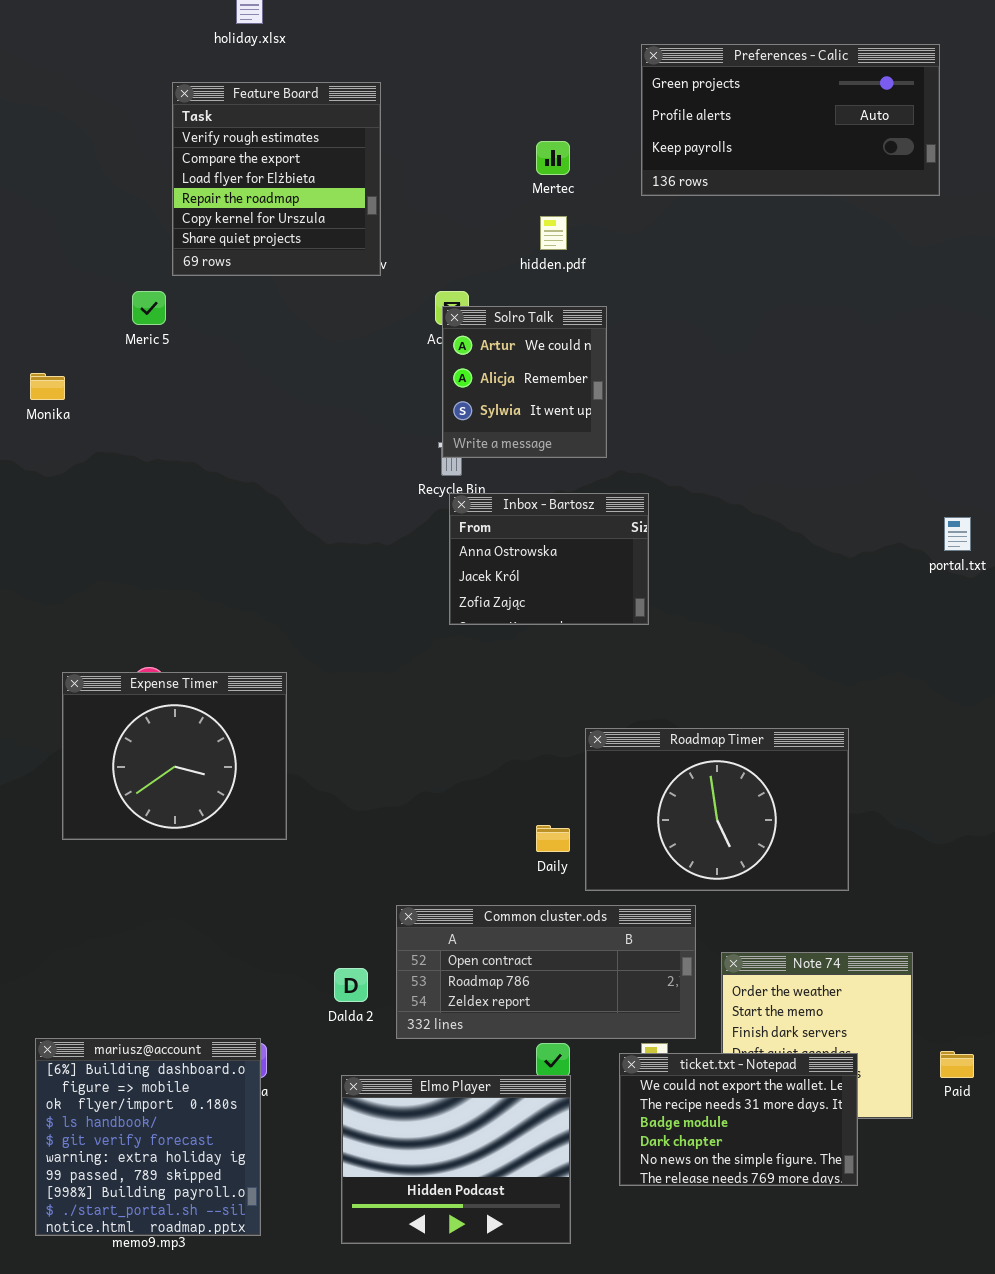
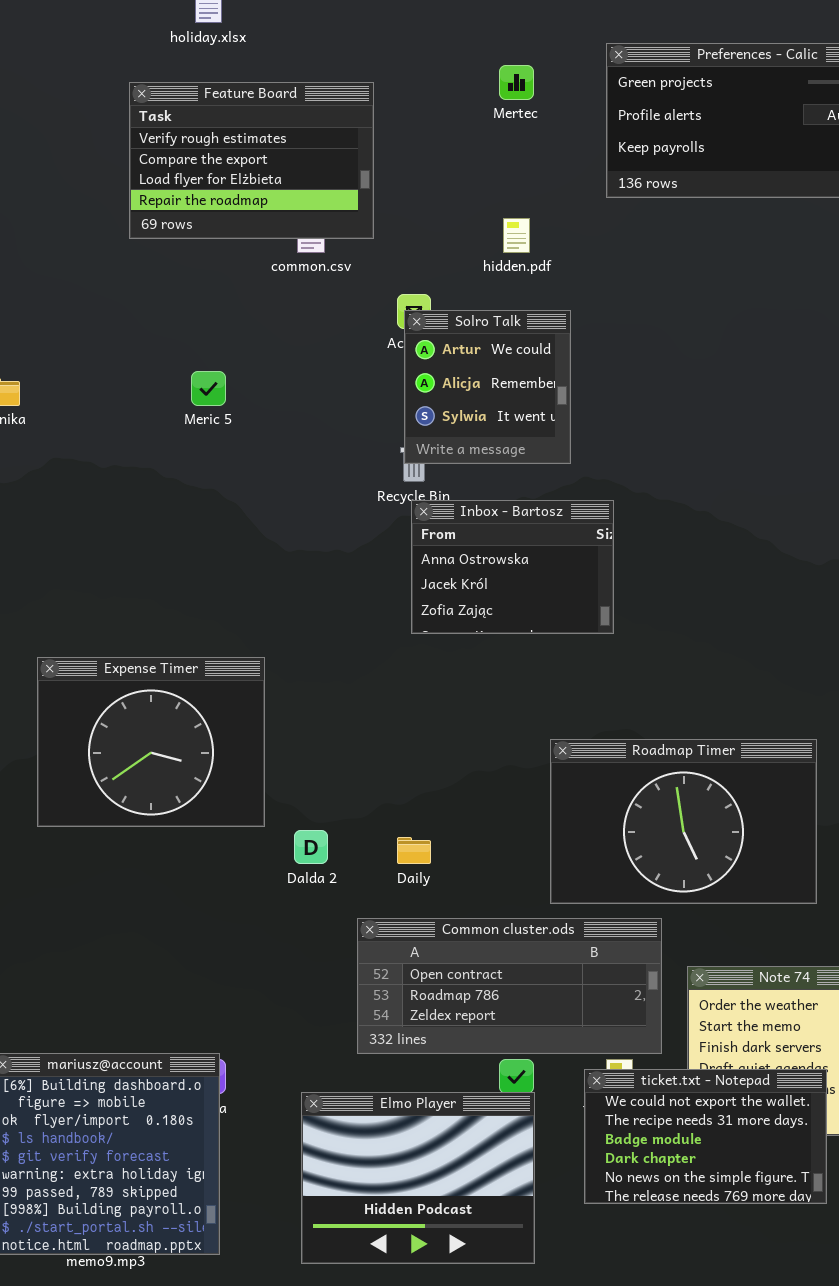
Feature Board: [172,82,381,276] -> [129,82,374,239], resized
Mertec: [536,141,570,175] -> [499,65,534,100], moved
Meric 5: [132,291,166,325] -> [191,371,226,406], moved
Expense Timer: [62,672,287,840] -> [37,657,265,827], moved
Daily: [536,825,570,852] -> [397,837,431,864], moved
Dalda 2: [334,968,368,1002] -> [294,830,328,864], moved

